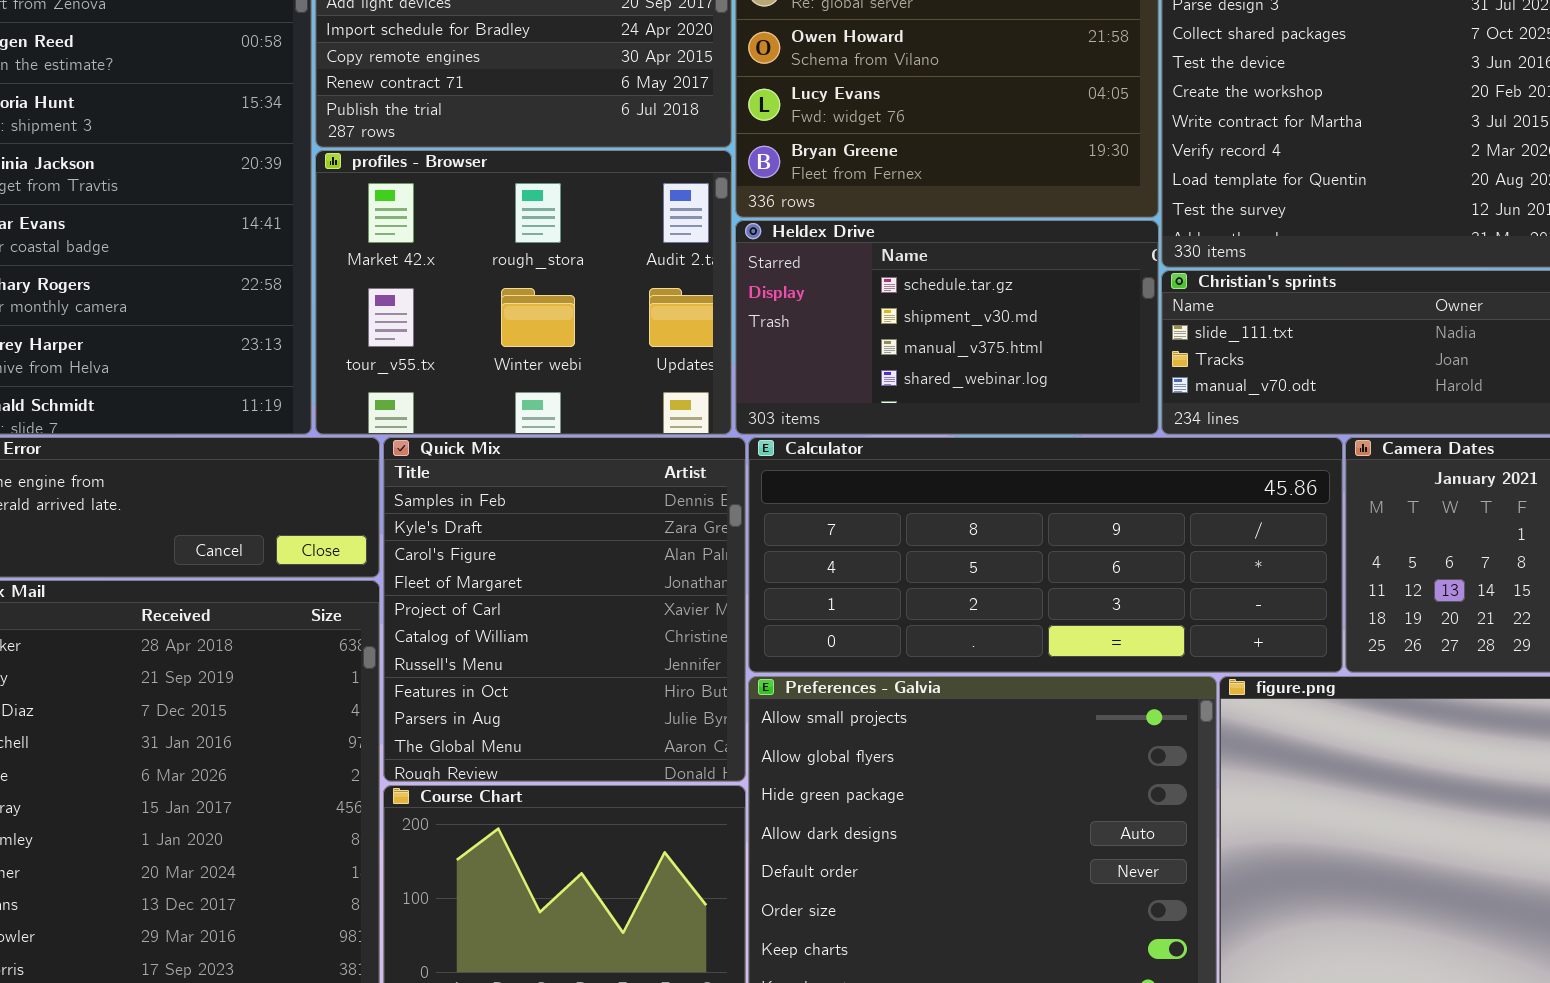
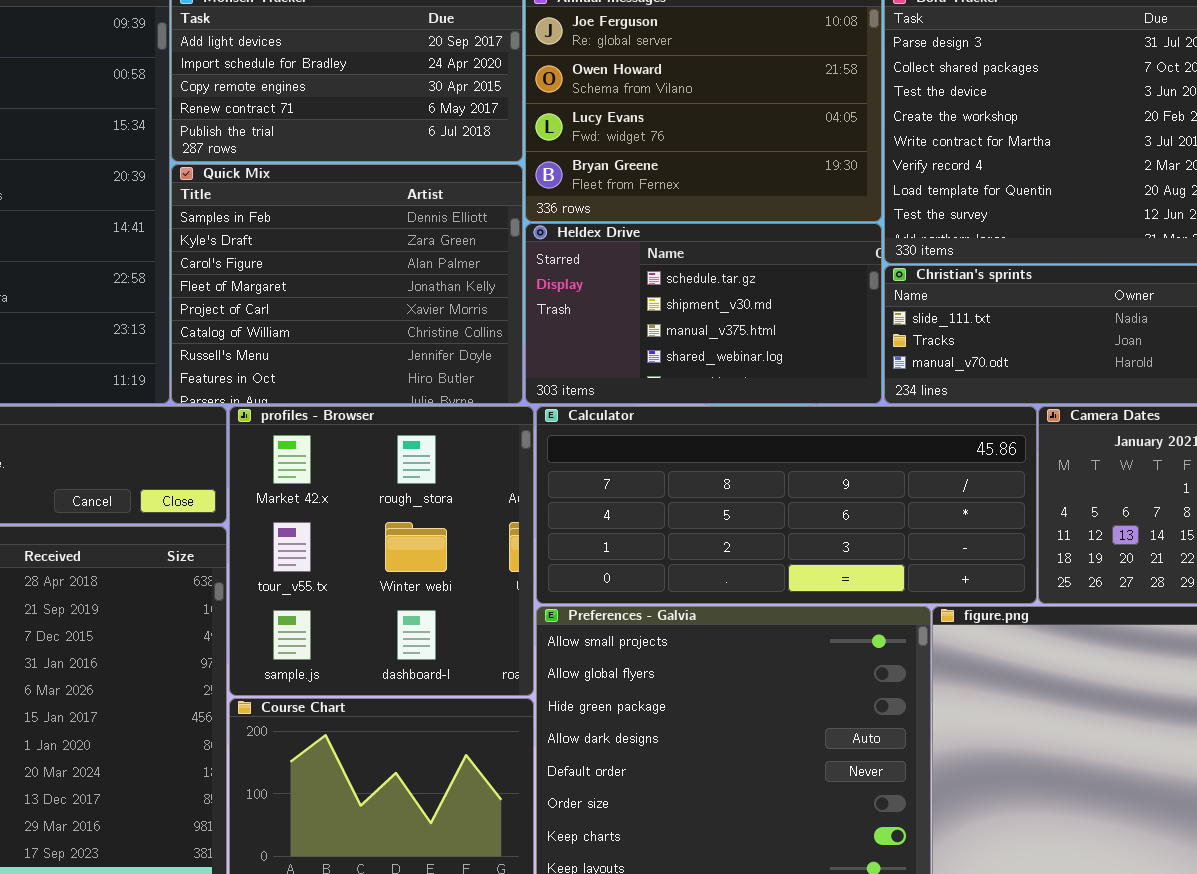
profiles - Browser: [315,150,732,435] -> [229,406,534,696], moved, resized
Quick Mix: [383,437,746,782] -> [171,164,523,404], moved, resized

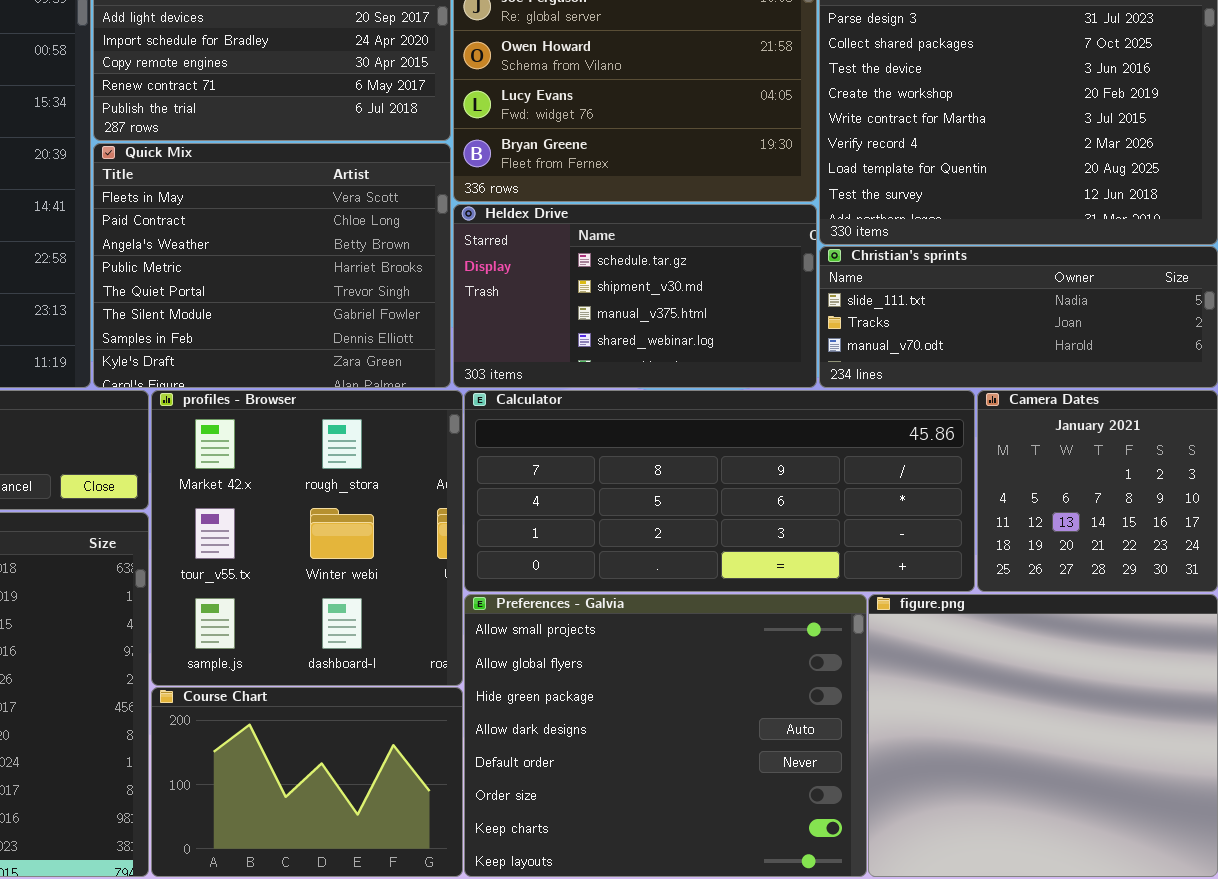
Quick Mix: [171,164,523,404] -> [93,143,451,388], scrolled up 6 rows

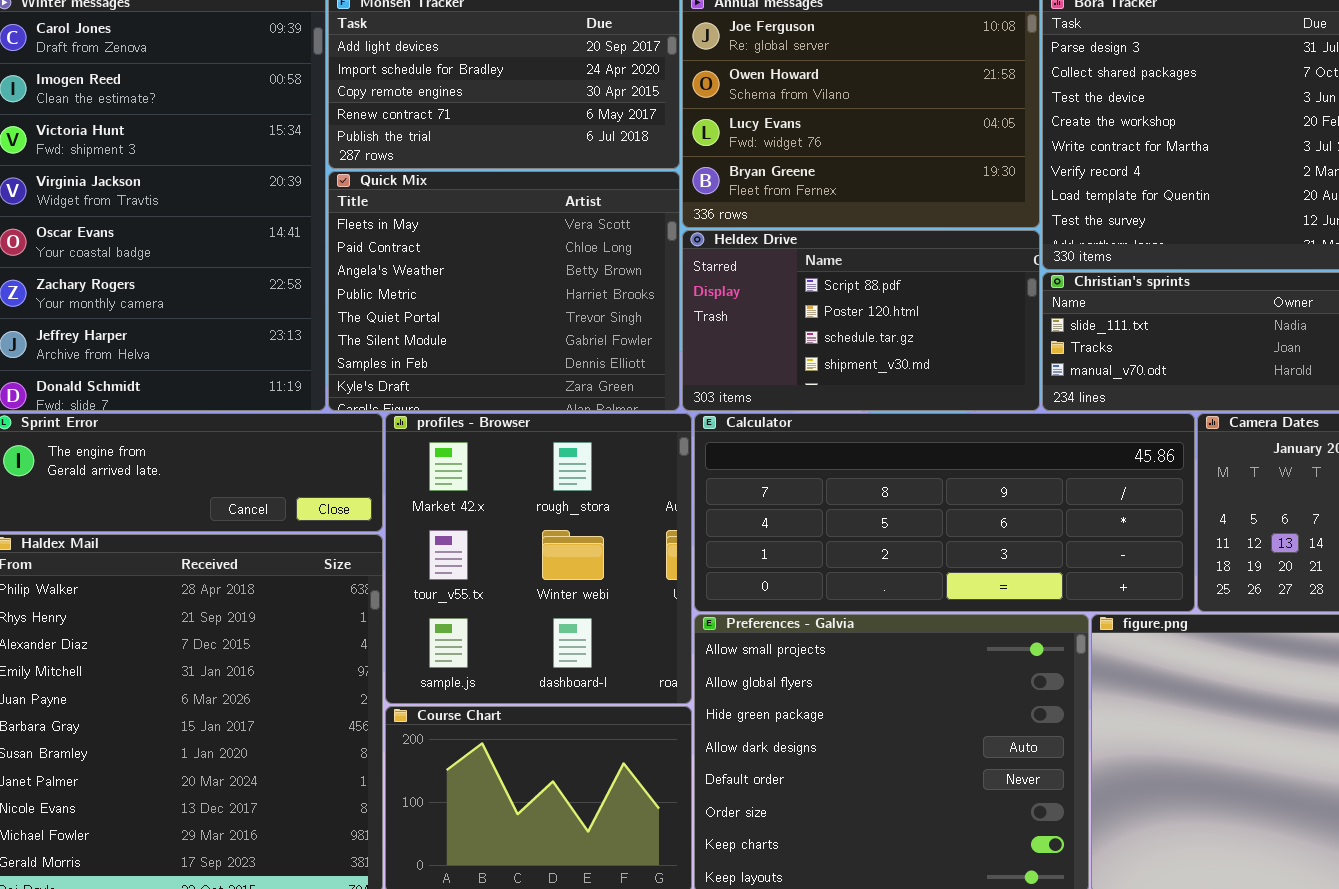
Heldex Drive: [453,204,817,388] -> [682,230,1040,411], scrolled up 2 rows

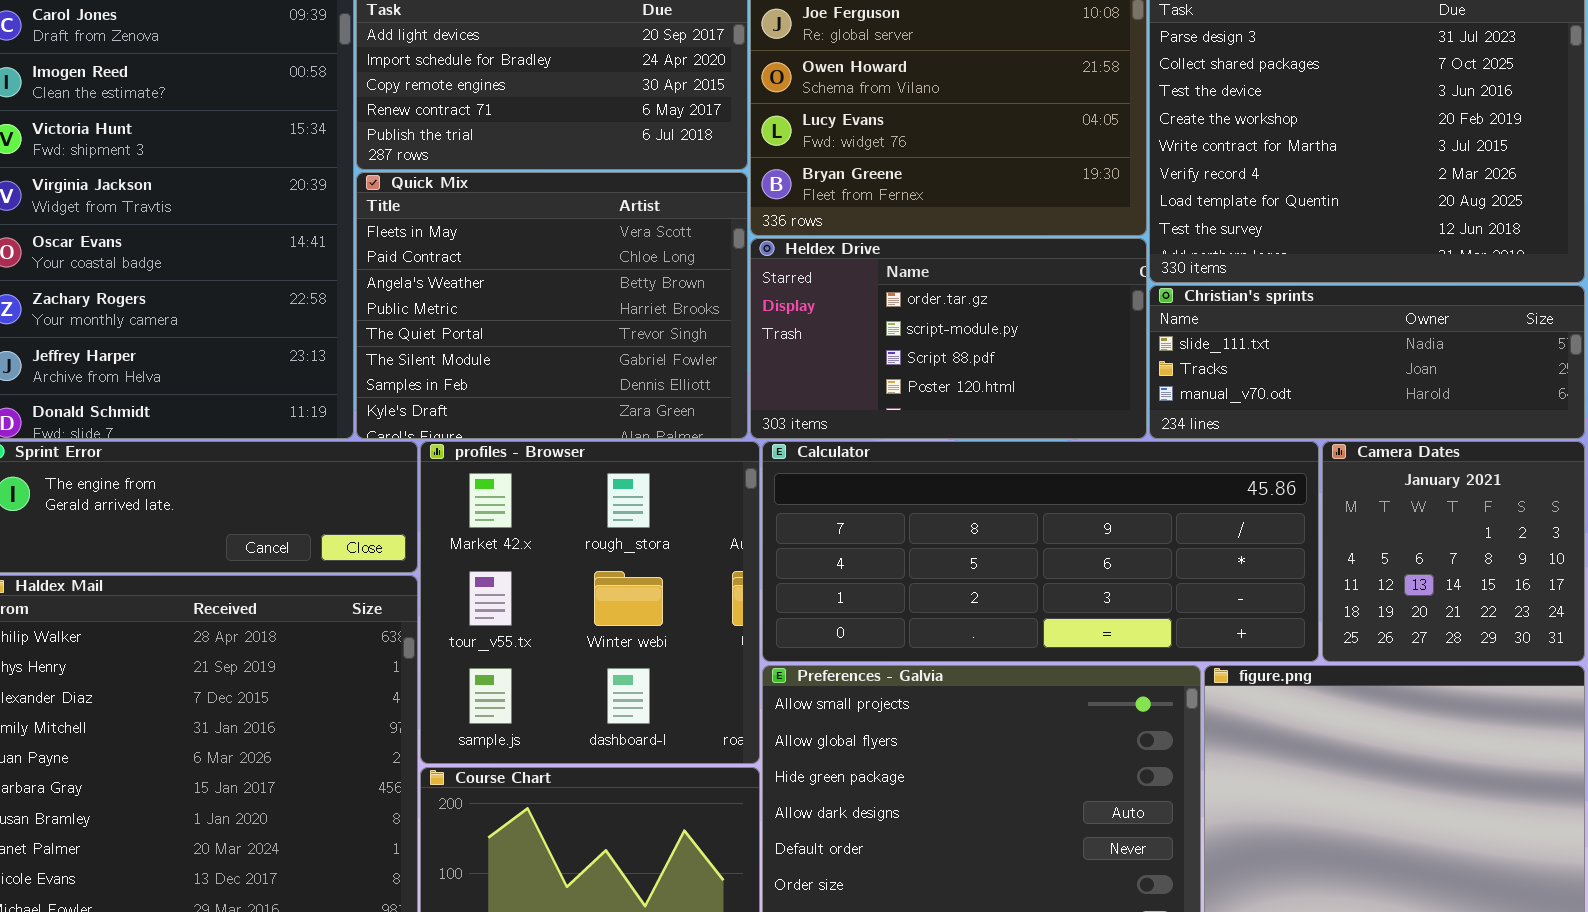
Heldex Drive: [682,230,1040,411] -> [750,238,1147,439], scrolled up 2 rows

